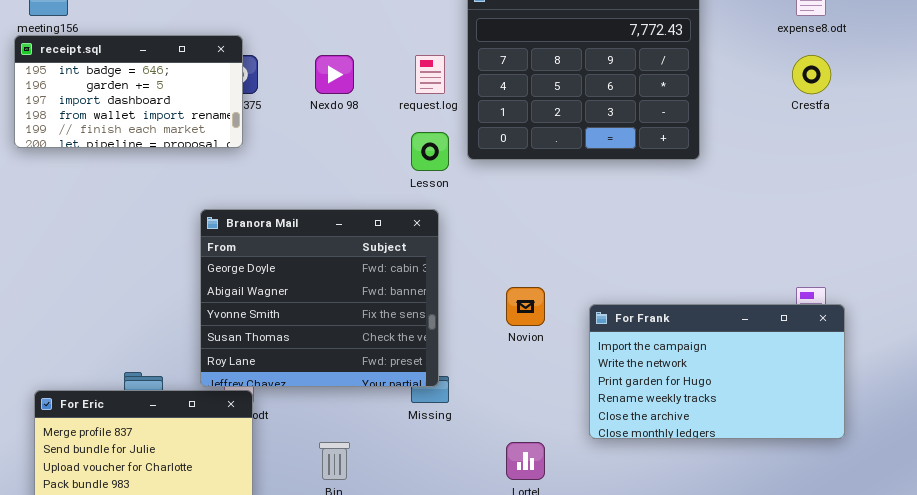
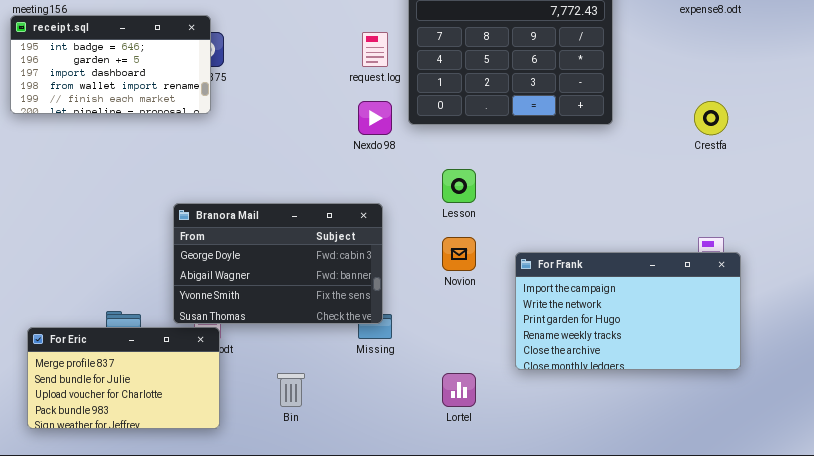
Nexdo 98: [315,55,354,94] -> [358,101,392,135], moved
Crestfa: [792,55,831,94] -> [694,101,728,135], moved
Lesson: [411,132,449,171] -> [442,169,476,203], moved
Branora Mail: [200,209,439,387] -> [173,203,383,324], resized

